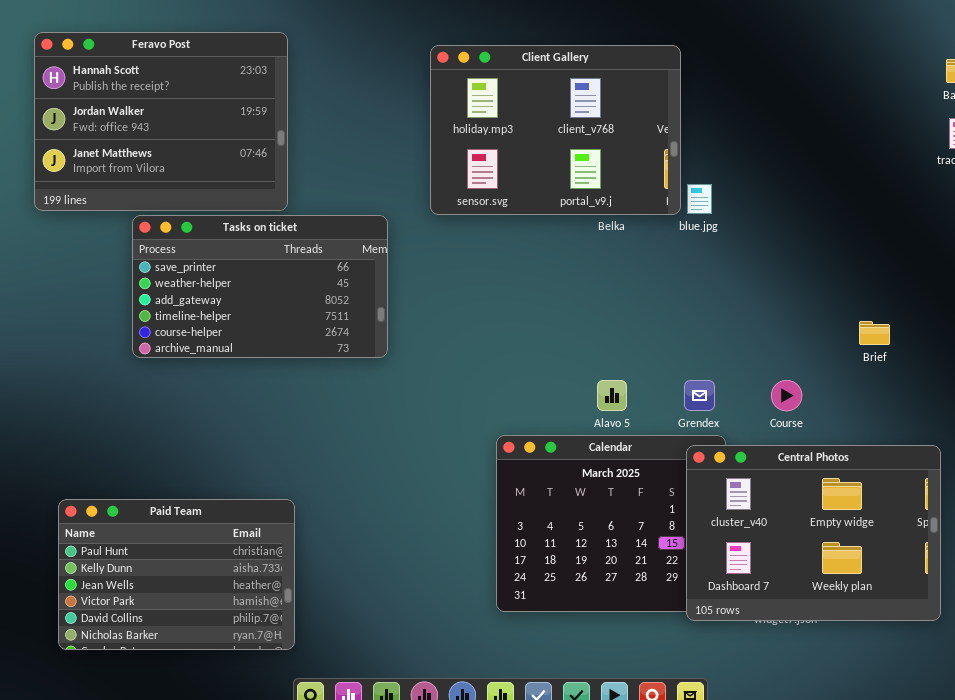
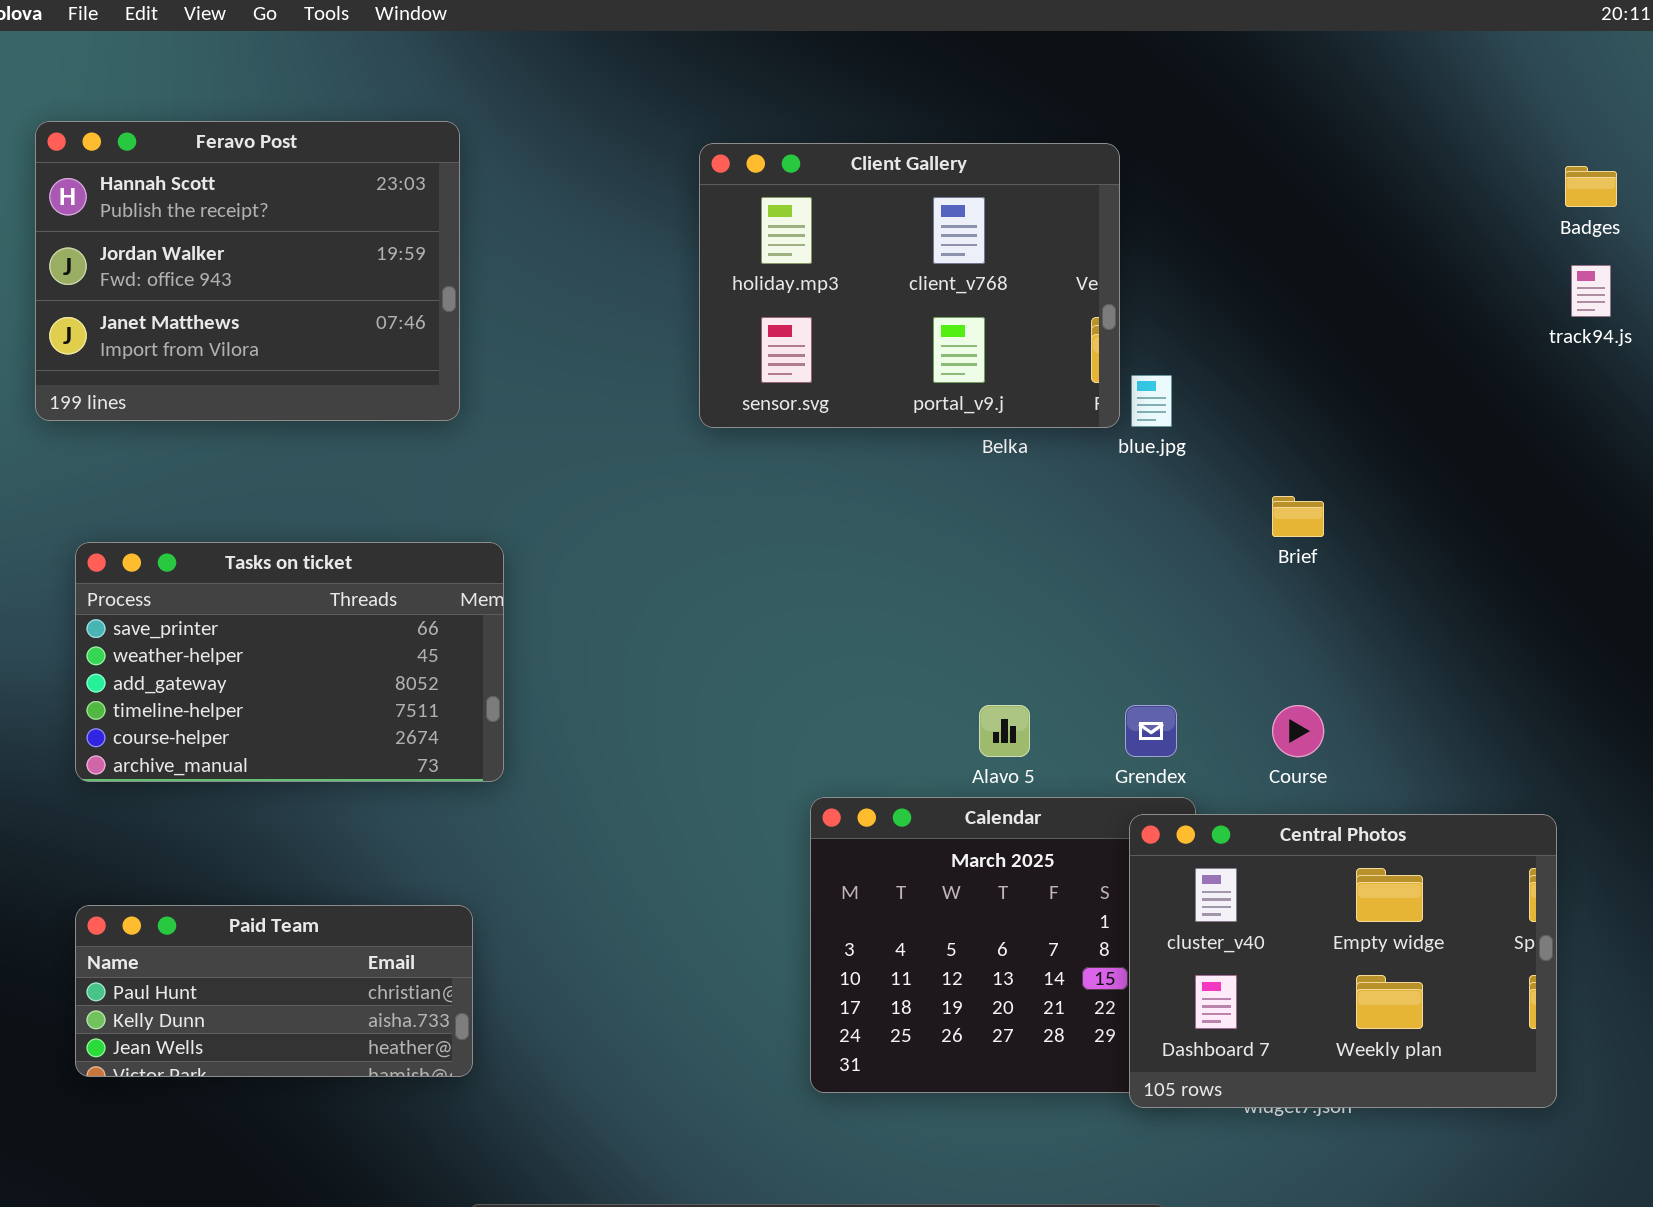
Tasks on ticket: [132,215,388,358] -> [75,542,504,782], moved
Brief: [859,321,890,345] -> [1272,496,1324,537], moved
Paid Team: [58,499,295,650] -> [75,905,473,1077], resized

